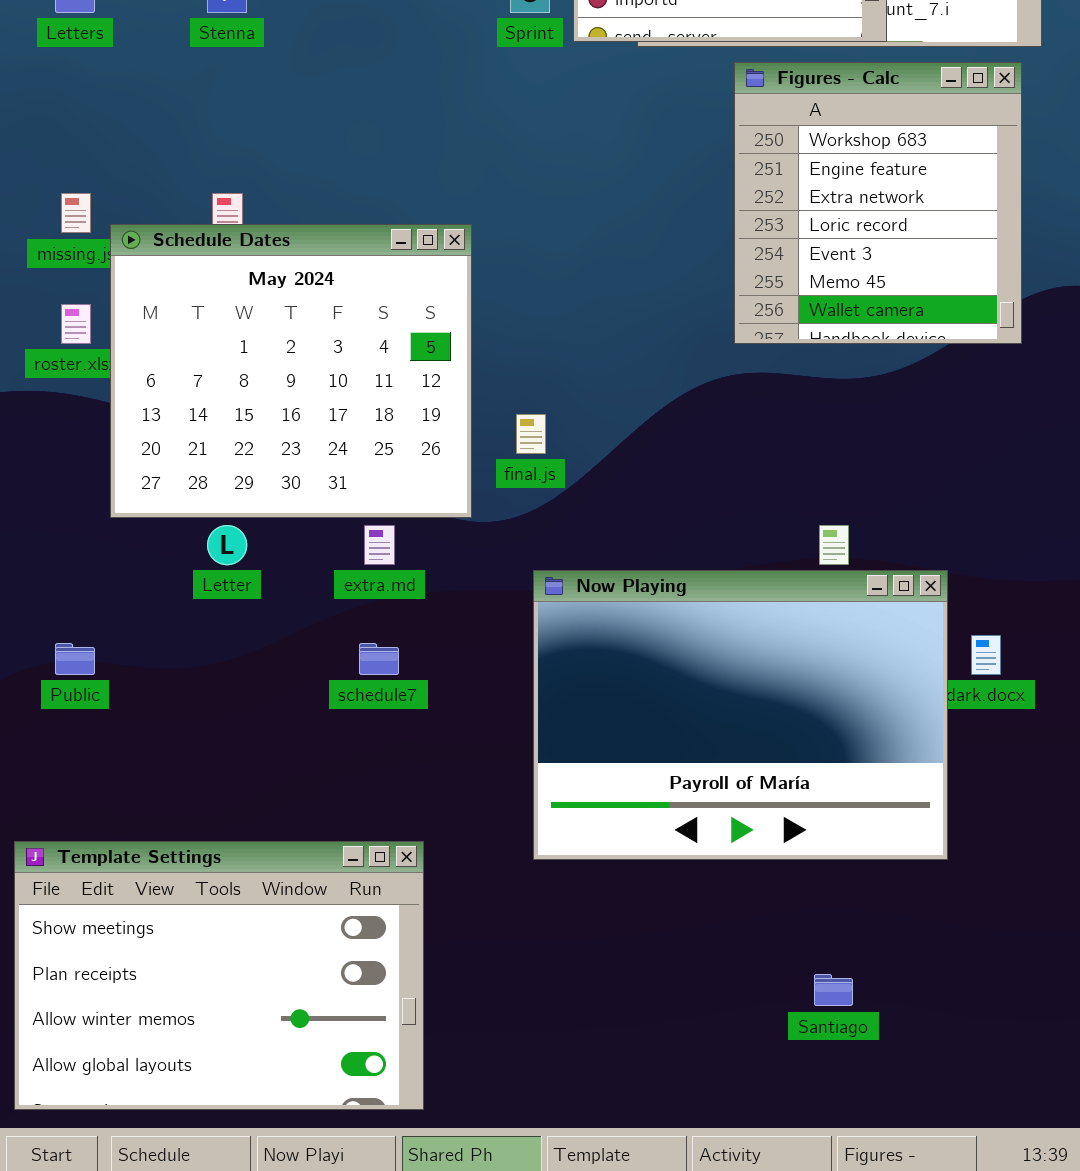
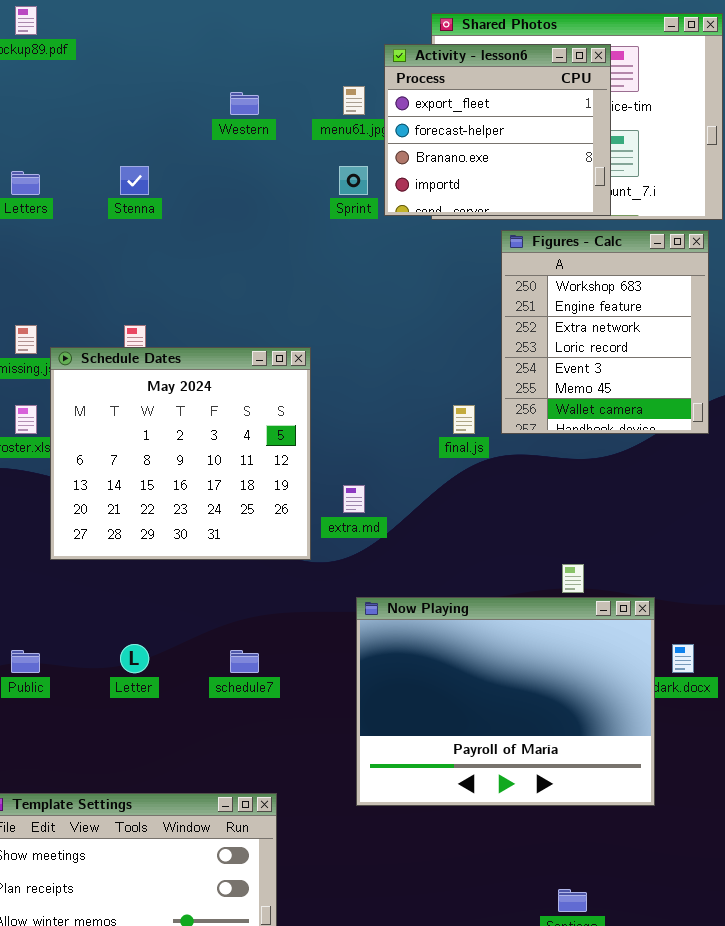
final.js: [516,414,546,454] -> [453,405,475,434], moved
Letter: [207,525,247,565] -> [120,644,149,673], moved
extra.md: [364,525,395,565] -> [343,485,365,513], moved

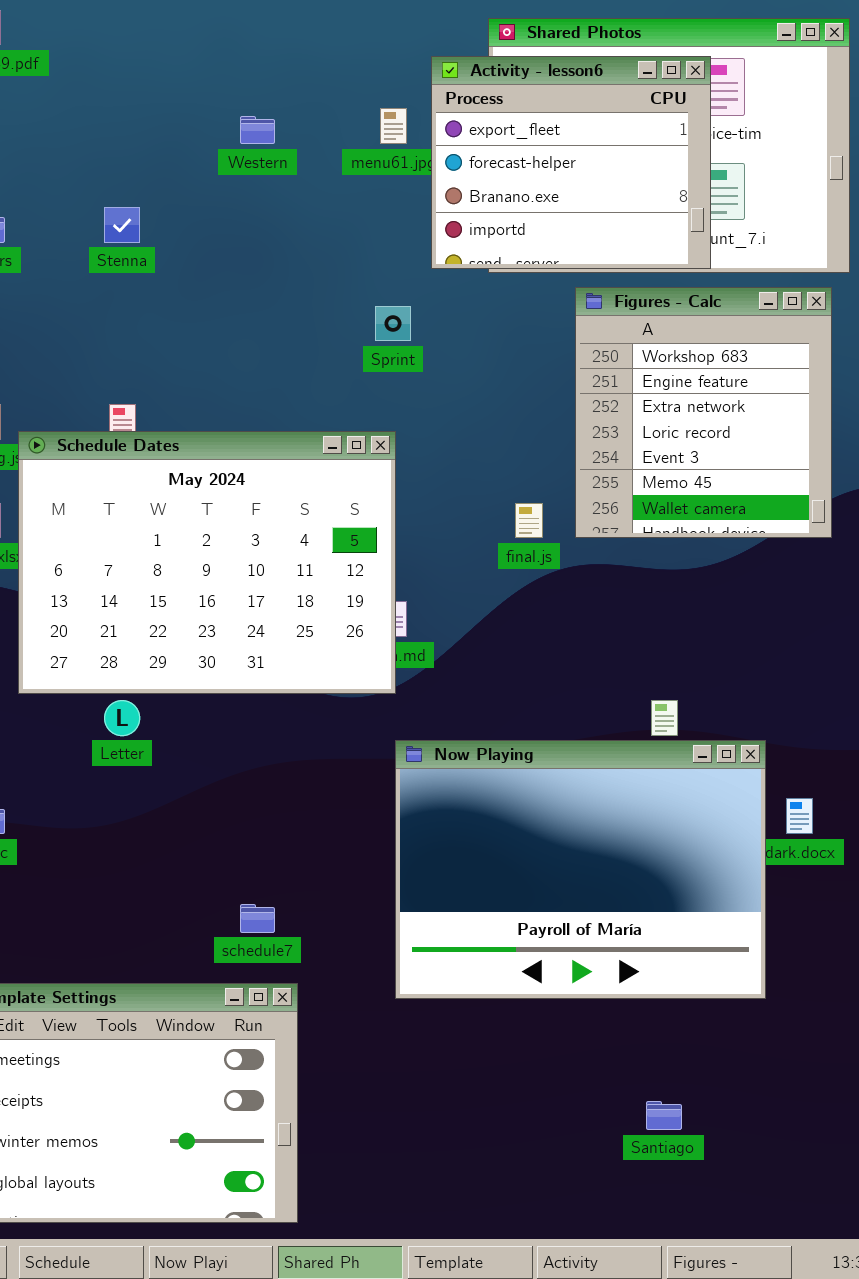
Sprint: [339,166,368,195] -> [375,306,411,341], moved
Schedule Dates: [50,347,311,560] -> [18,431,396,694], resized
Letter: [120,644,149,673] -> [104,700,140,736], moved
schedule7: [230,650,259,673] -> [240,904,275,933], moved

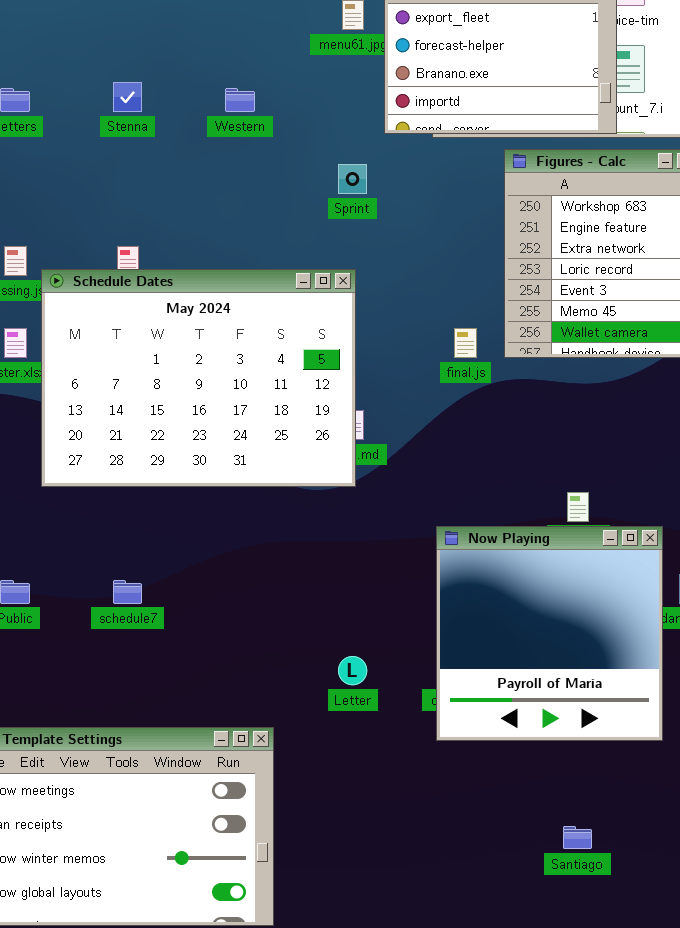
Western: [240,116,275,144] -> [225,88,255,112], moved
Letter: [104,700,140,736] -> [338,656,367,685], moved
Now Playing: [395,740,766,999] -> [436,526,663,741], resized
schedule7: [240,904,275,933] -> [113,580,142,604], moved

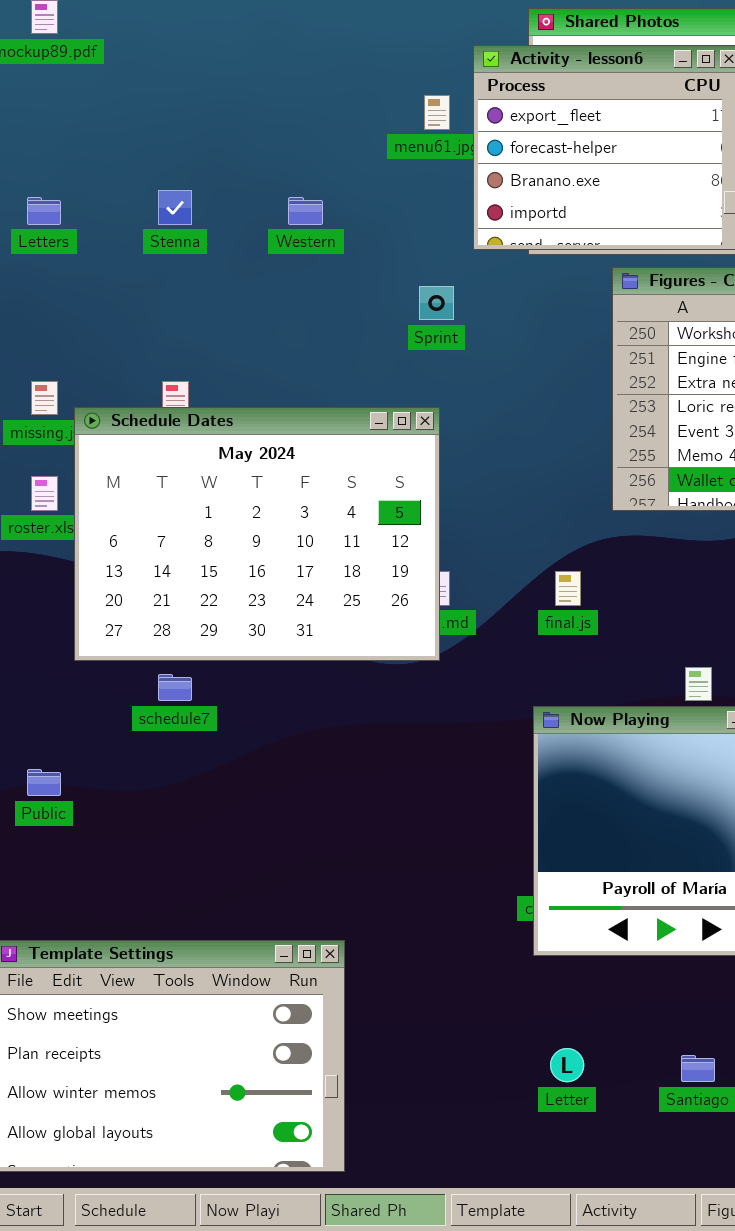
final.js: [454,328,477,358] -> [555,571,581,606], moved
schedule7: [113,580,142,604] -> [158,674,192,701], moved
Letter: [338,656,367,685] -> [550,1048,584,1082], moved

